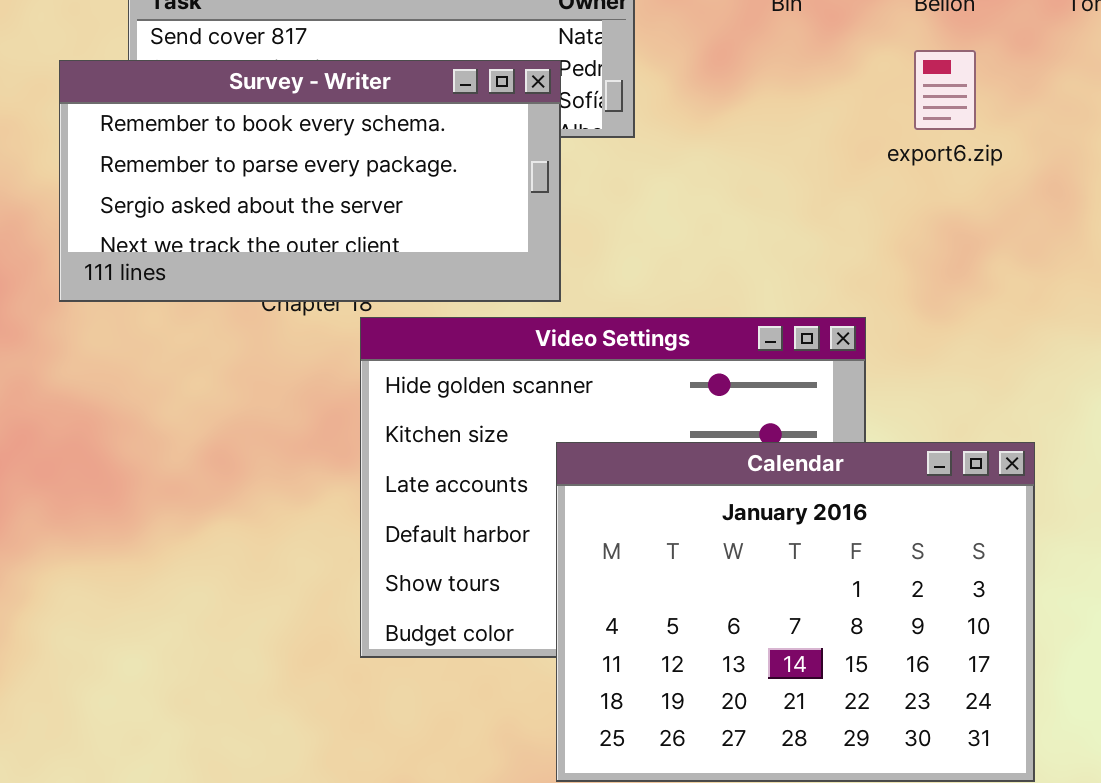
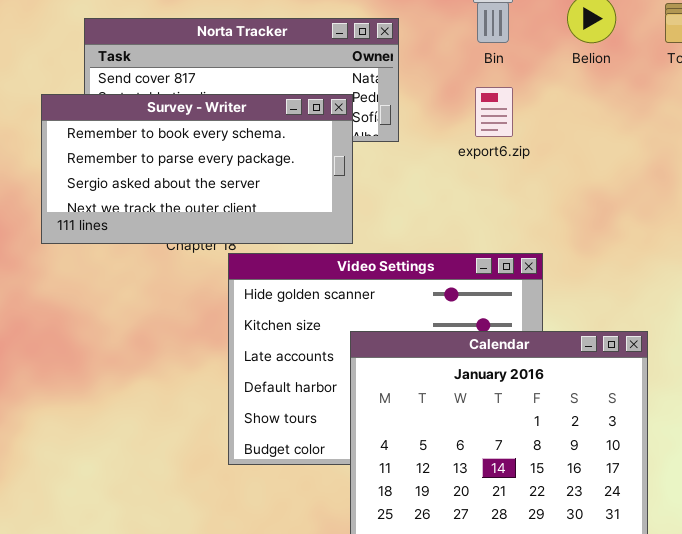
export6.zip: [914,50,976,130] -> [475,87,513,137], moved

